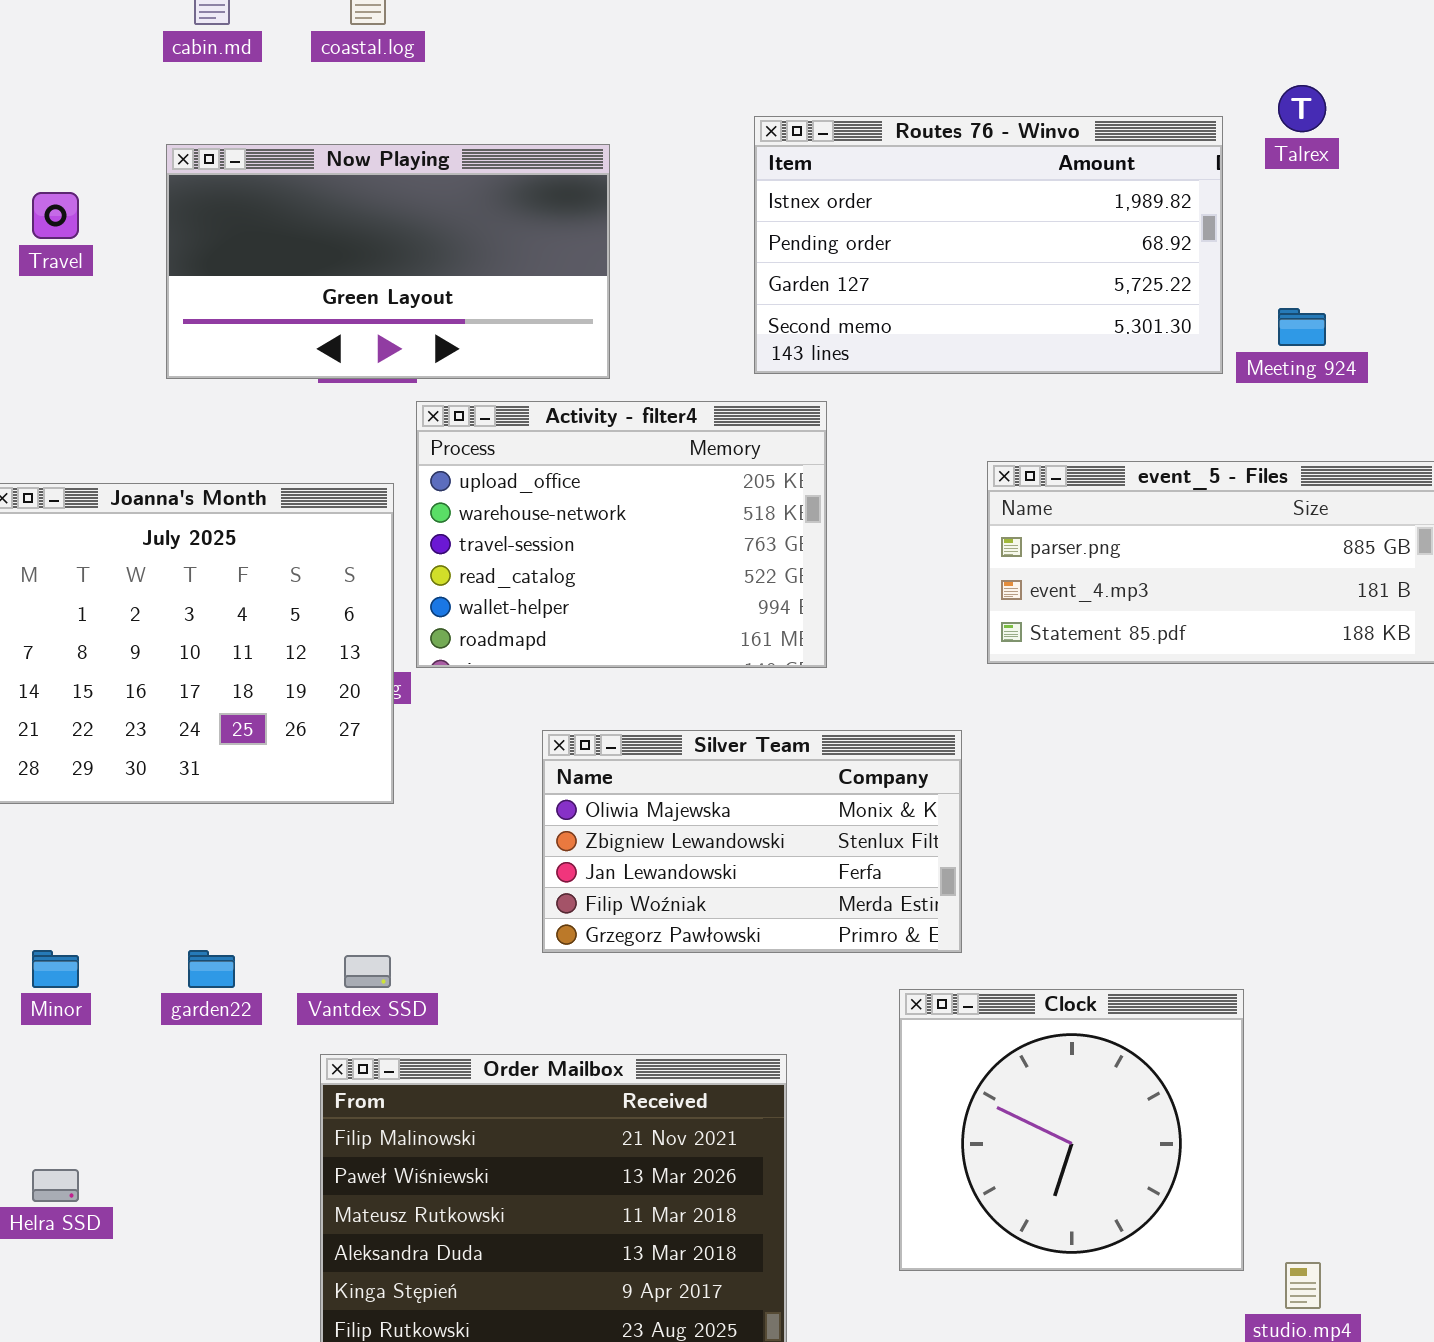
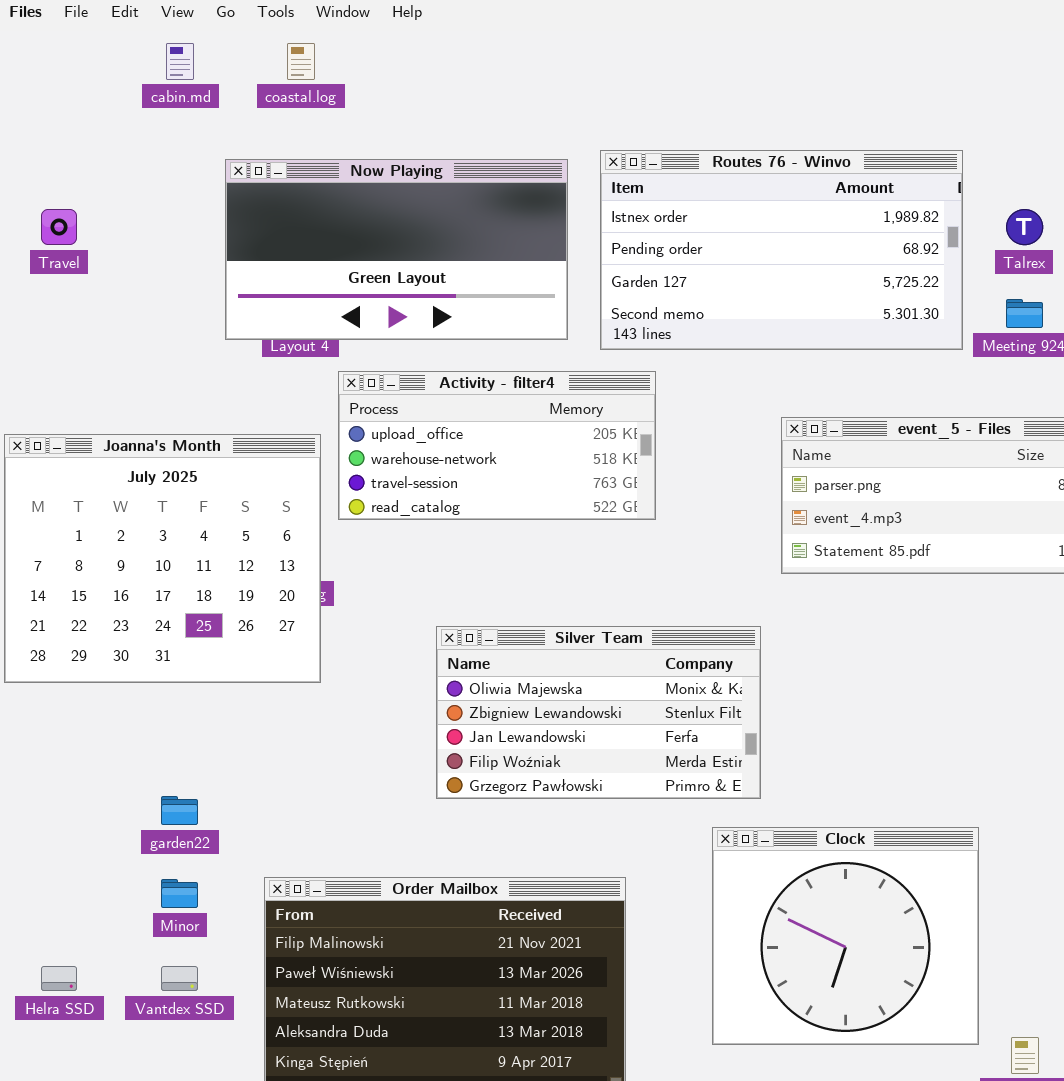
Talrex: [1278,85,1326,132] -> [1006,209,1043,245], moved
Now Playing: [166,144,610,379] -> [225,159,568,340], moved
Activity - filter4: [416,401,827,668] -> [338,371,656,520], resized
Minor: [32,950,79,988] -> [161,879,198,908], moved
Vantdex SSD: [344,955,391,988] -> [161,966,198,991], moved

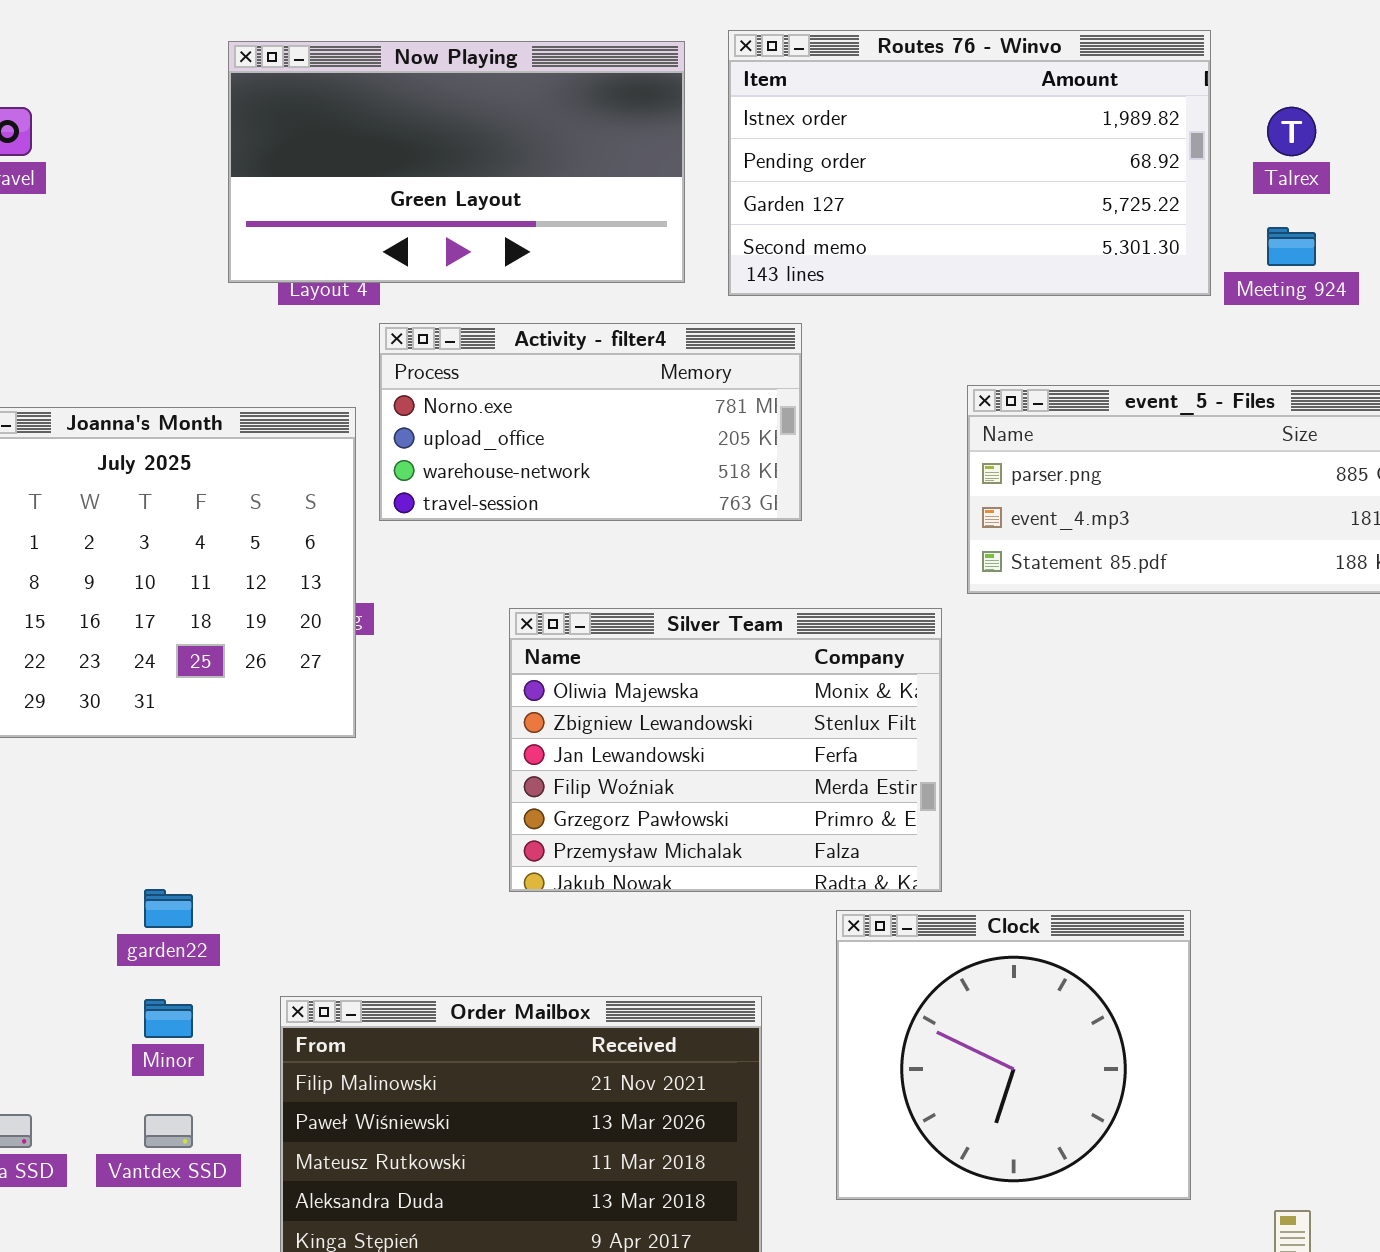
Activity - filter4: [338,371,656,520] -> [379,323,802,521], scrolled up 1 row
Silver Team: [436,626,761,799] -> [509,608,942,892], resized
Clock: [712,827,979,1045] -> [836,910,1191,1200], moved

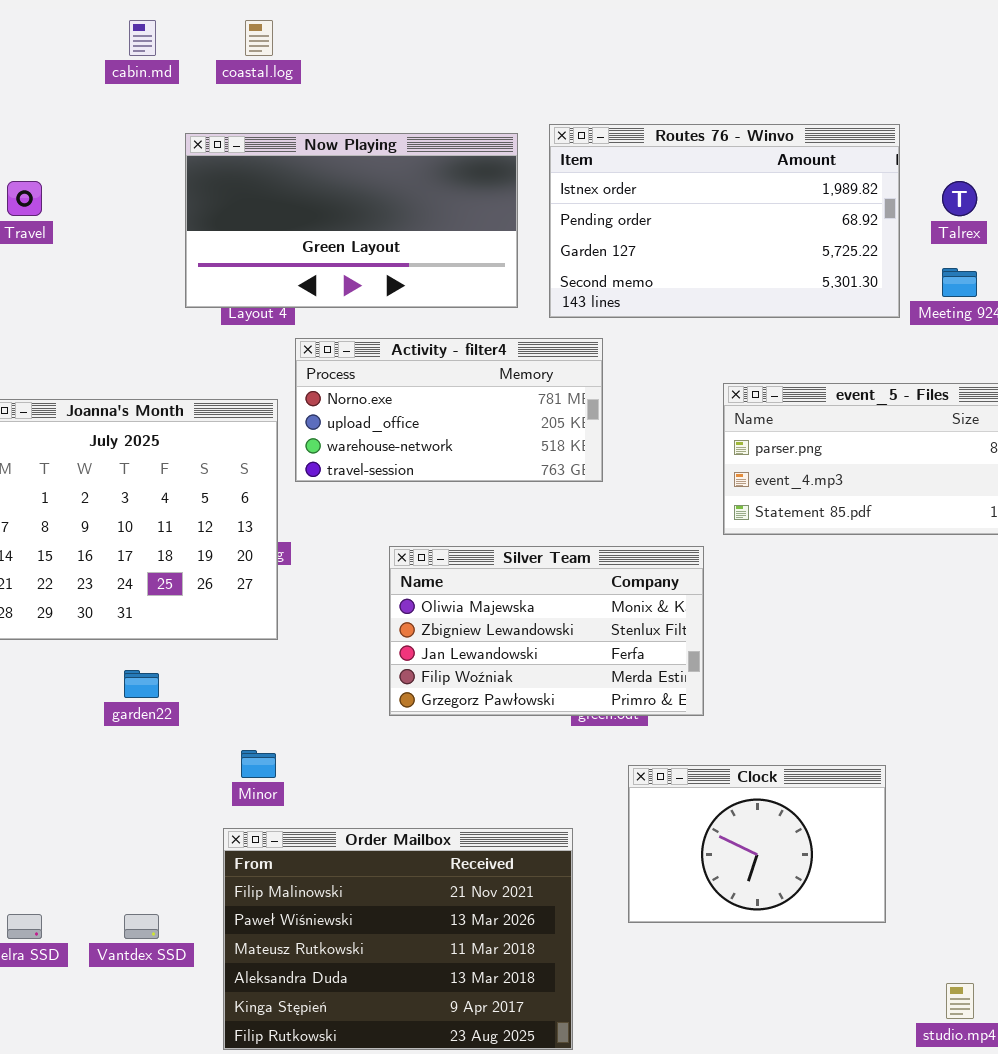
Silver Team: [509,608,942,892] -> [389,546,704,716], resized
garden22: [144,889,193,928] -> [124,670,159,698], moved
Clock: [836,910,1191,1200] -> [628,765,886,923], resized
Minor: [144,999,193,1038] -> [241,750,276,778], moved

